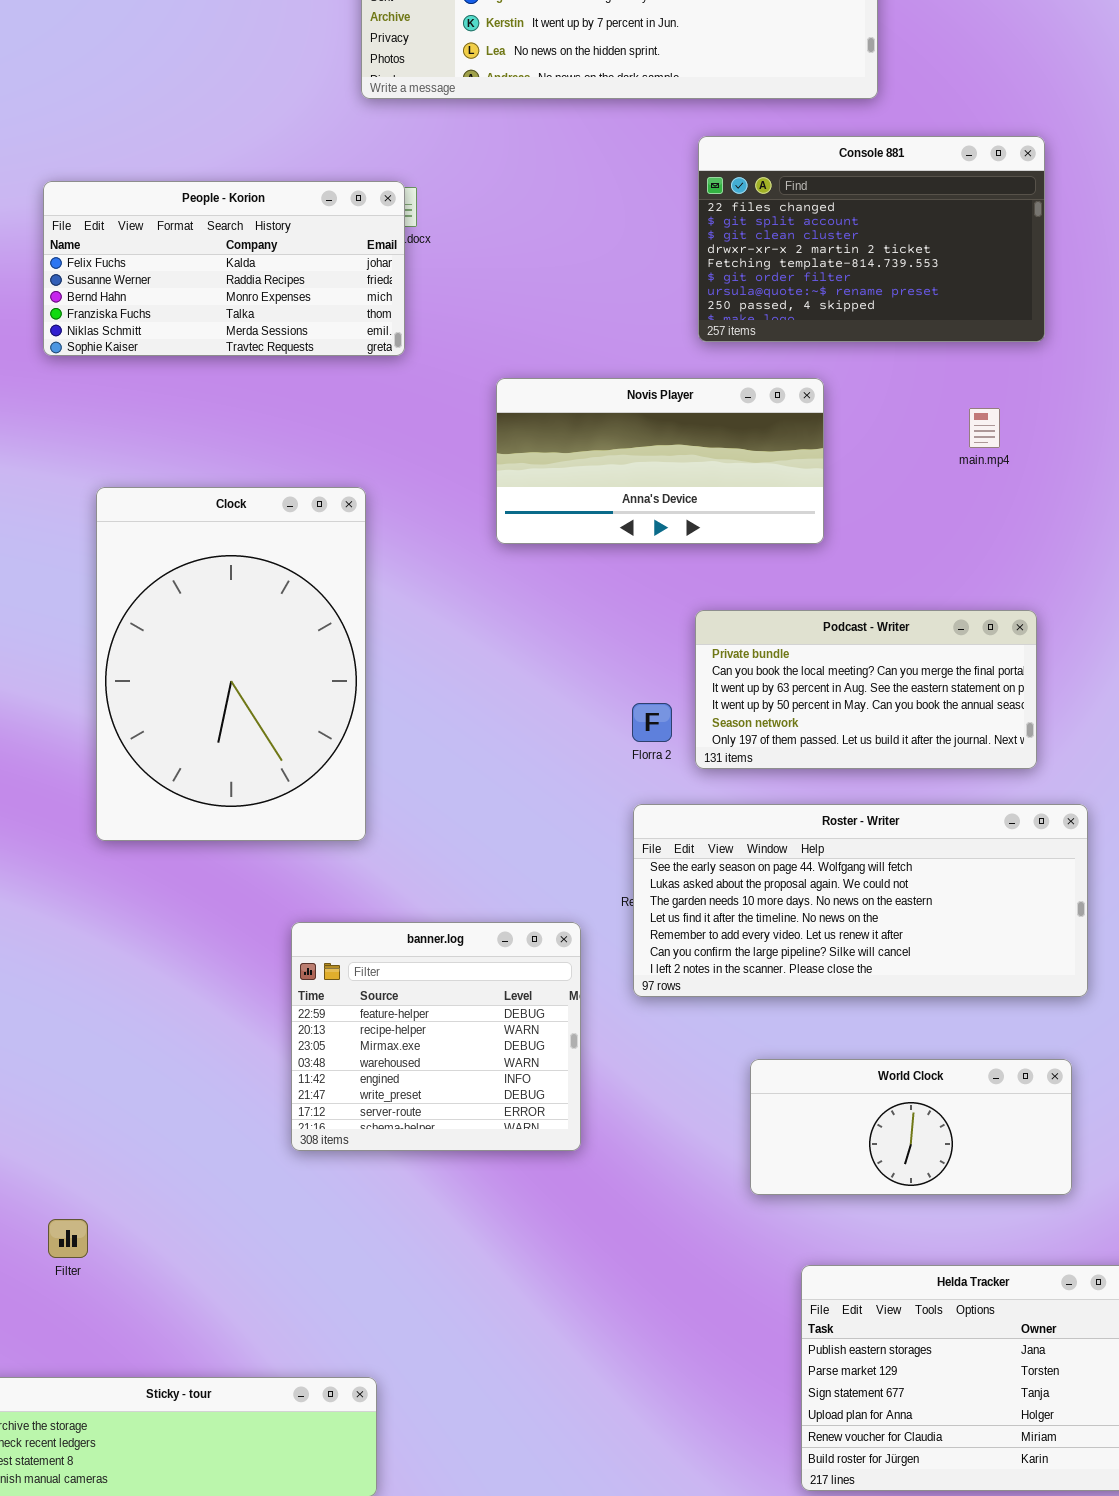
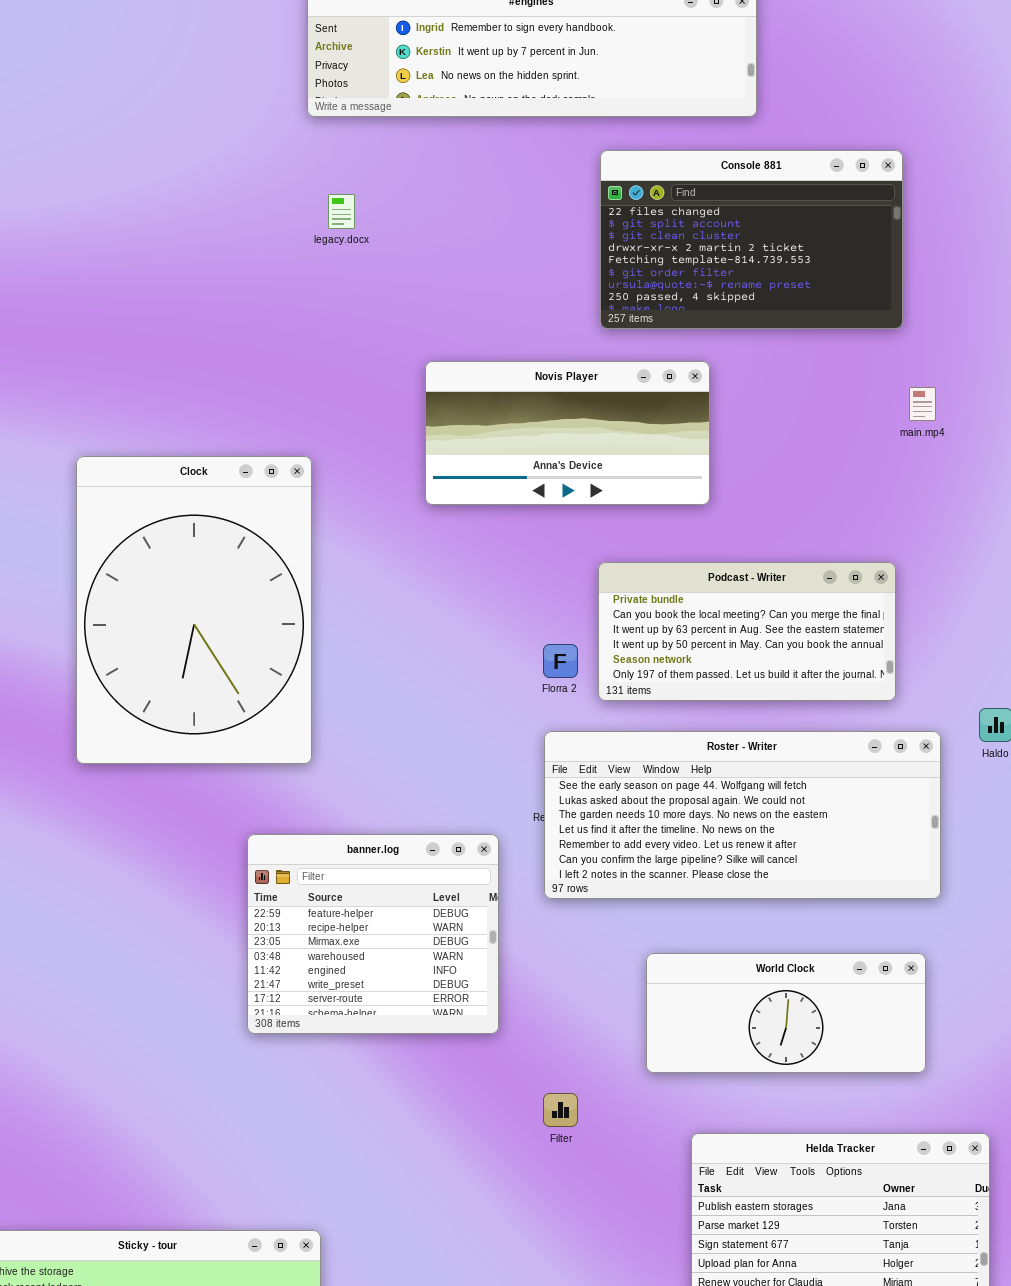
People - Korion: [43,181,405,356] -> none, closed
main.mp4: [969,408,1000,448] -> [909,387,936,421], moved
Filter: [48,1219,88,1258] -> [543,1093,578,1127], moved

